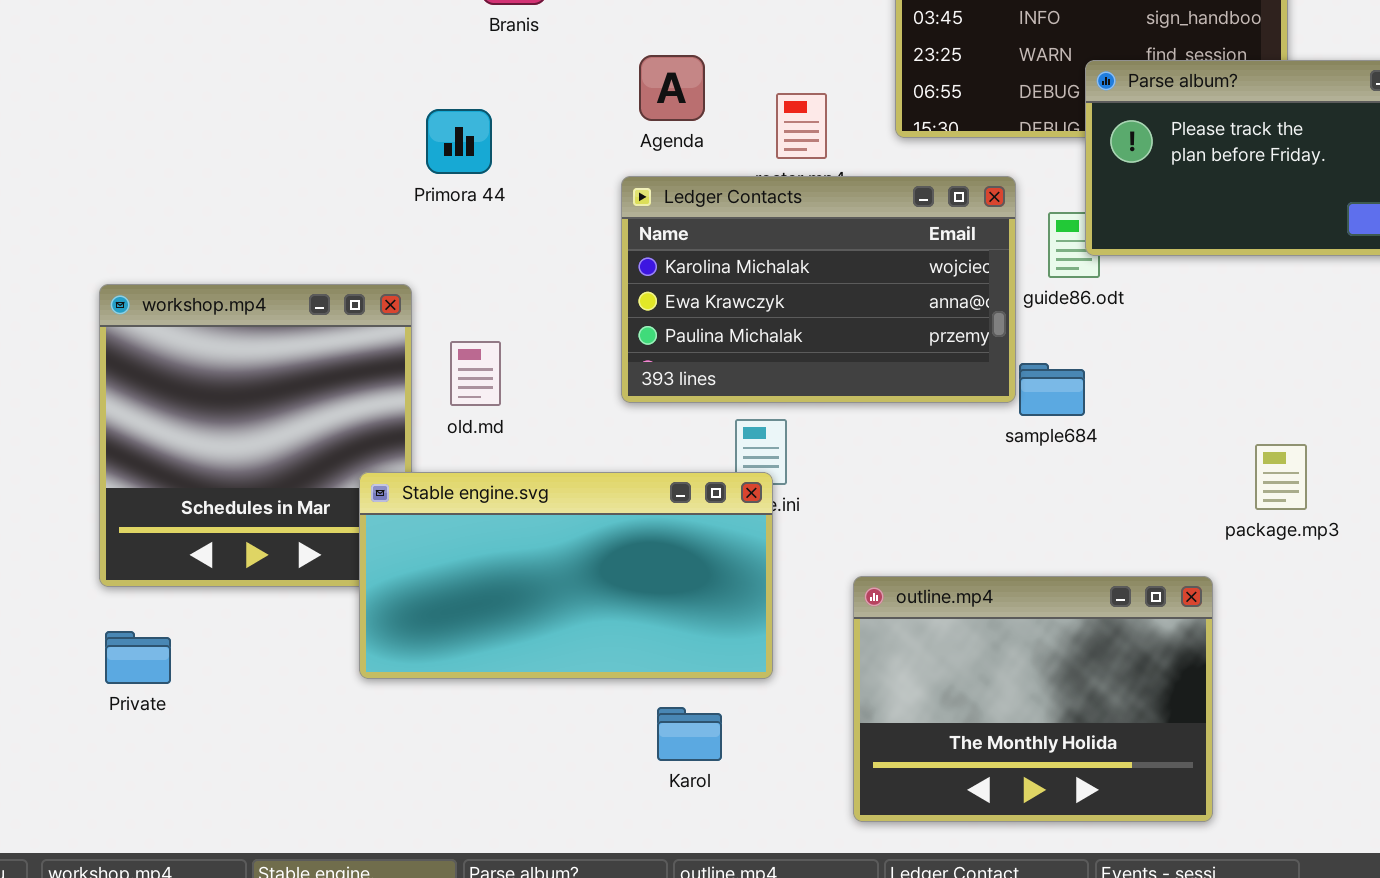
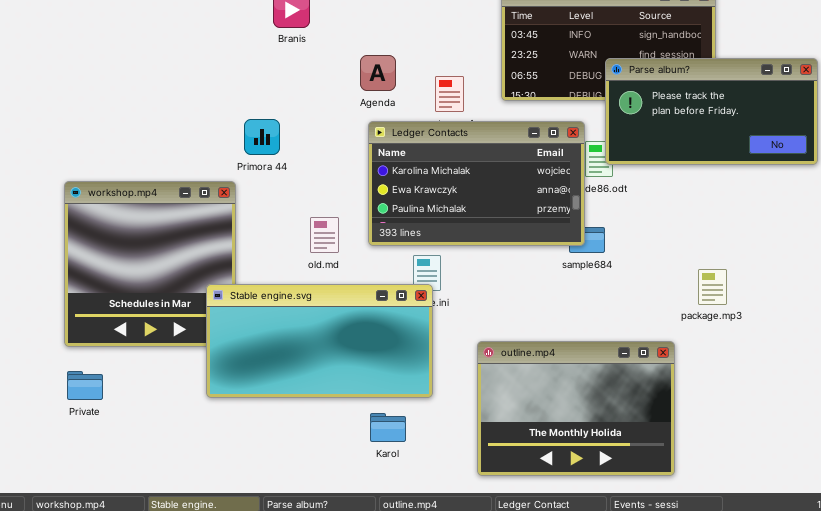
Primora 44: [426,109,492,174] -> [244,119,280,155], moved
Ledger Contacts: [621,176,1016,403] -> [368,121,585,246], moved
old.md: [450,341,501,406] -> [310,217,339,253], moved

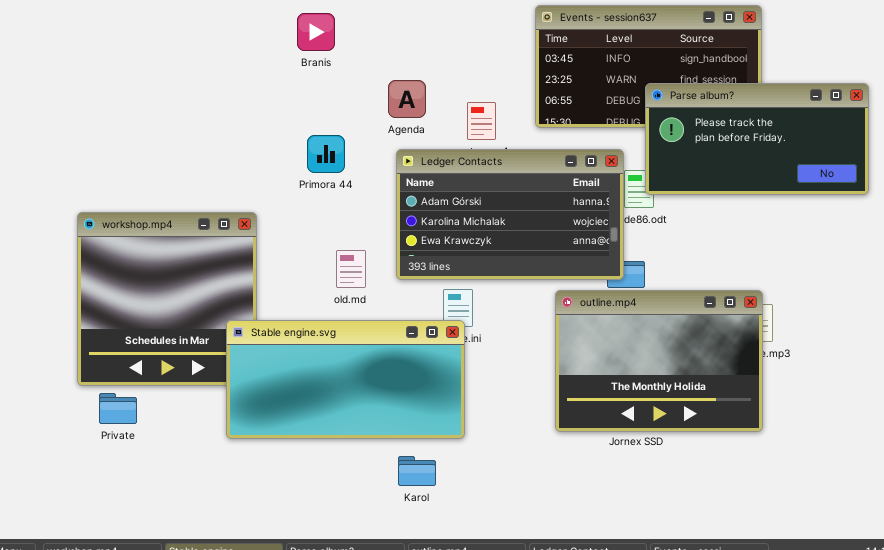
Primora 44: [244,119,280,155] -> [307,135,345,173], moved
Ledger Contacts: [368,121,585,246] -> [396,149,624,280], scrolled up 1 row
outline.mp4: [477,341,675,476] -> [555,290,763,432], moved
Private: [67,371,103,400] -> [99,393,137,424], moved

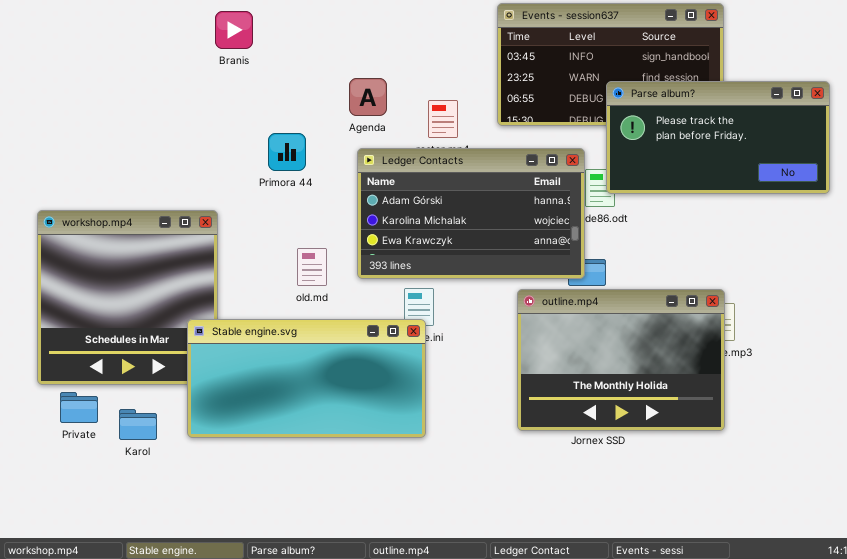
Branis: [297,13,335,51] -> [215,11,253,49], moved
Karol: [398,456,436,486] -> [119,409,157,440], moved

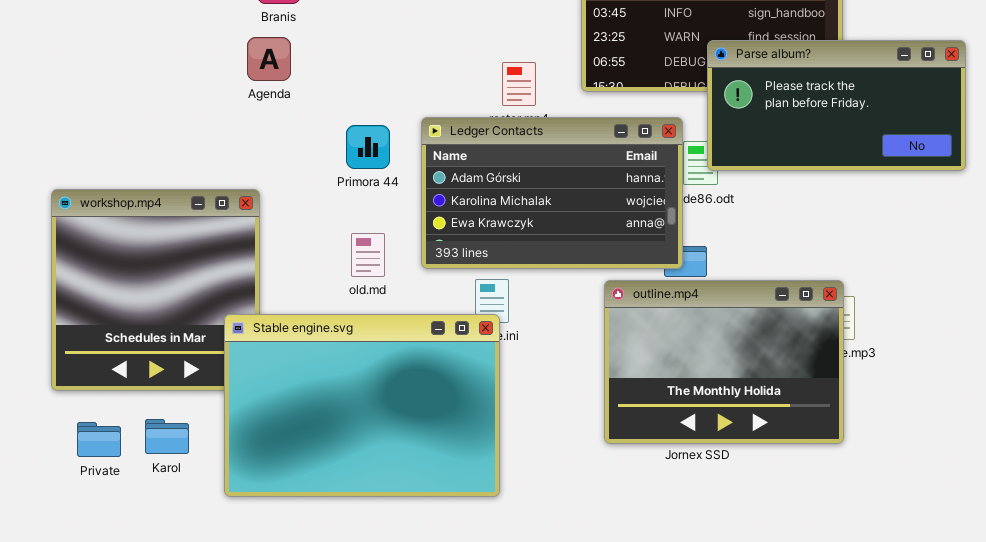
Agenda: [349,78,387,116] -> [247,37,291,81], moved
Primora 44: [268,133,306,171] -> [346,125,390,169], moved
Stable engine.svg: [187,319,426,438] -> [224,314,500,497], resized
Private: [60,392,98,423] -> [77,422,121,457], moved

